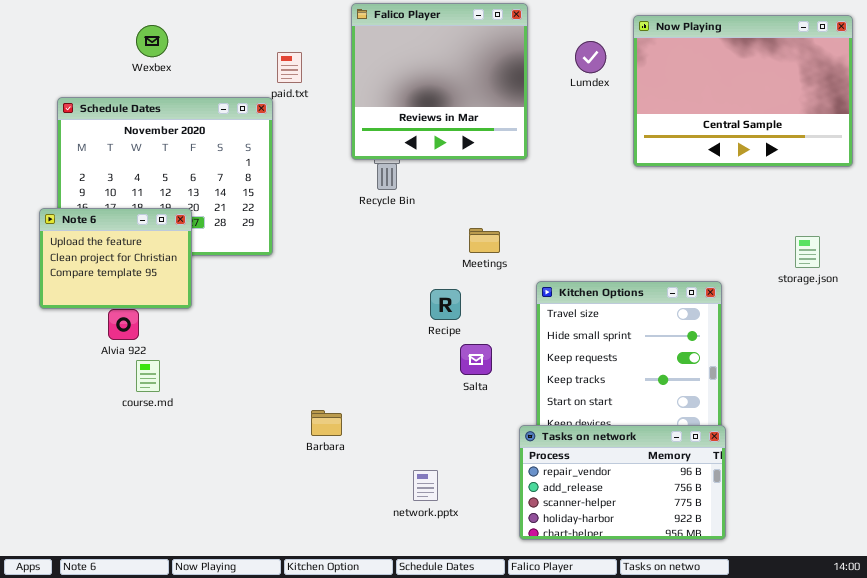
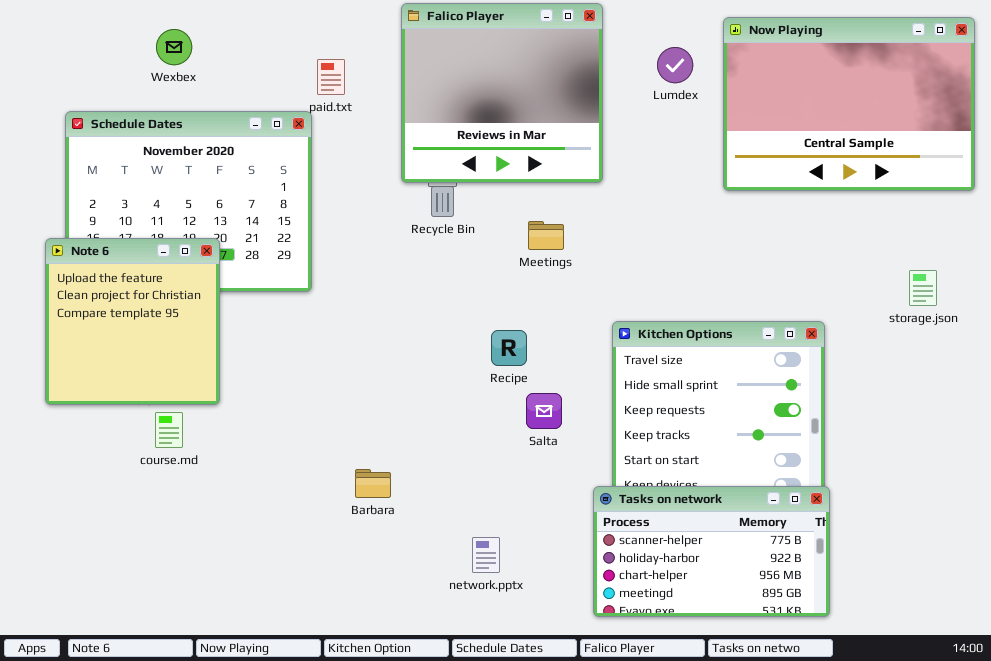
Note 6: [39,208,192,309] -> [45,238,220,405], resized
Meetings: [469,228,500,253] -> [528,221,564,250], moved
Tasks on network: [519,425,726,540] -> [593,486,830,617], scrolled down 2 rows

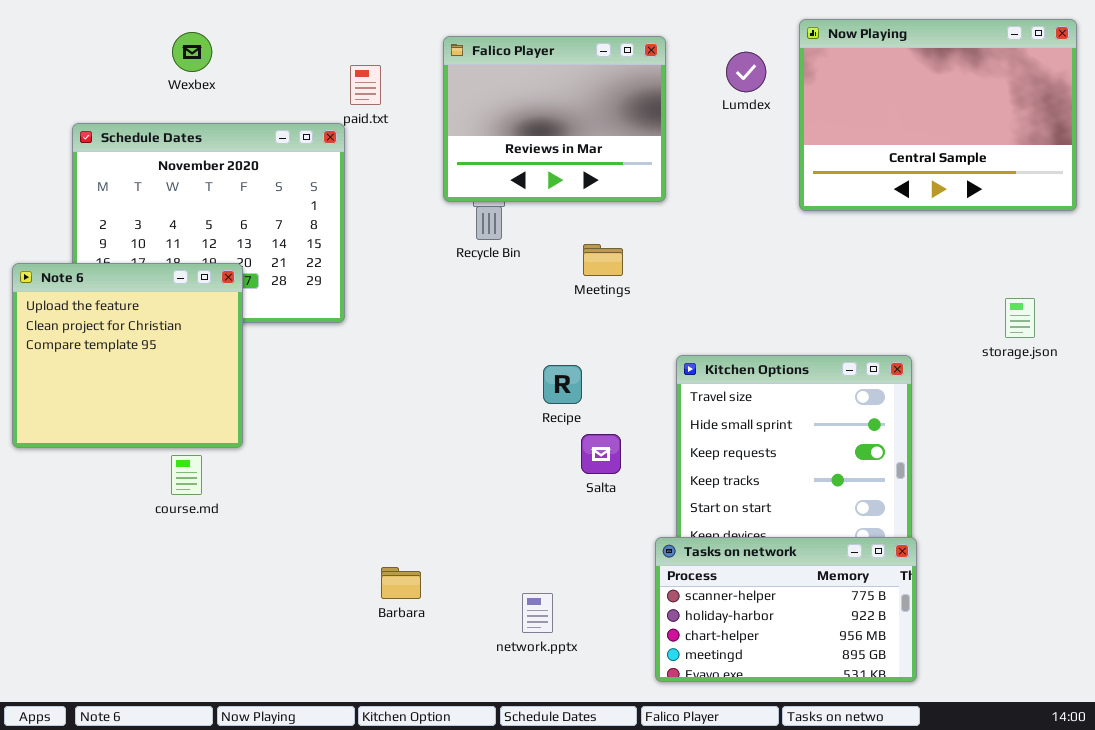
Falico Player: [401,3,603,183] -> [443,36,666,202], resized
Note 6: [45,238,220,405] -> [12,263,243,448], resized
Barbara: [355,469,391,498] -> [381,567,421,599], moved

